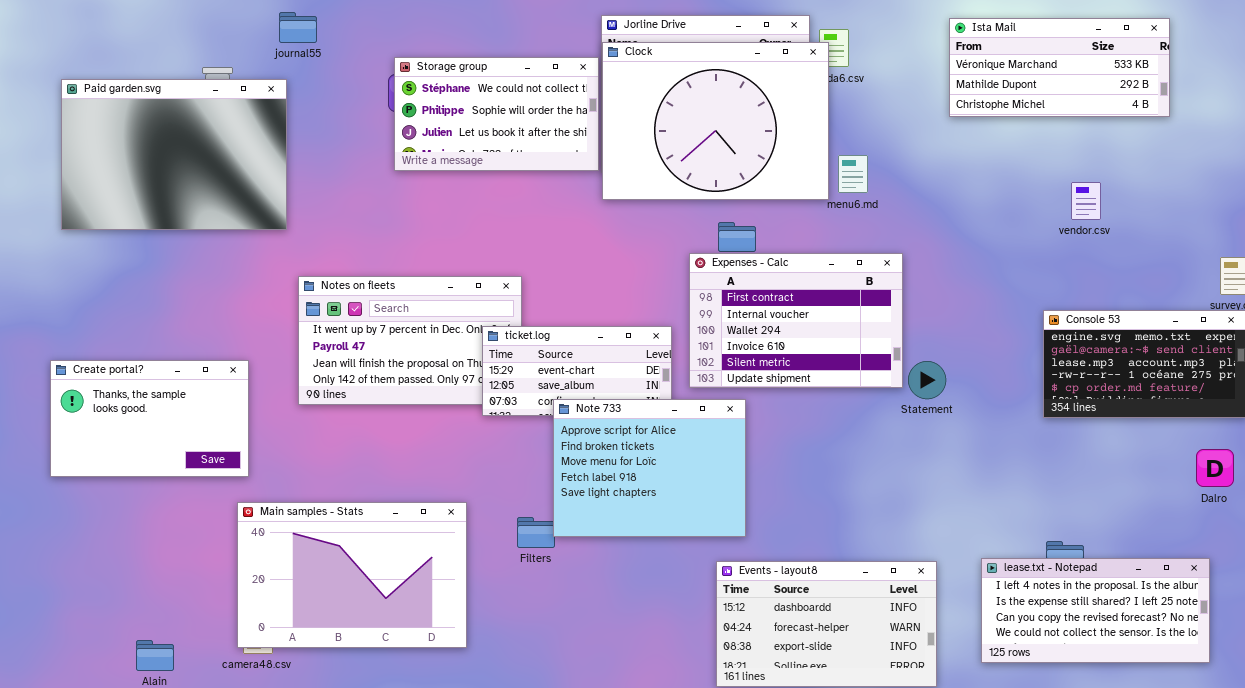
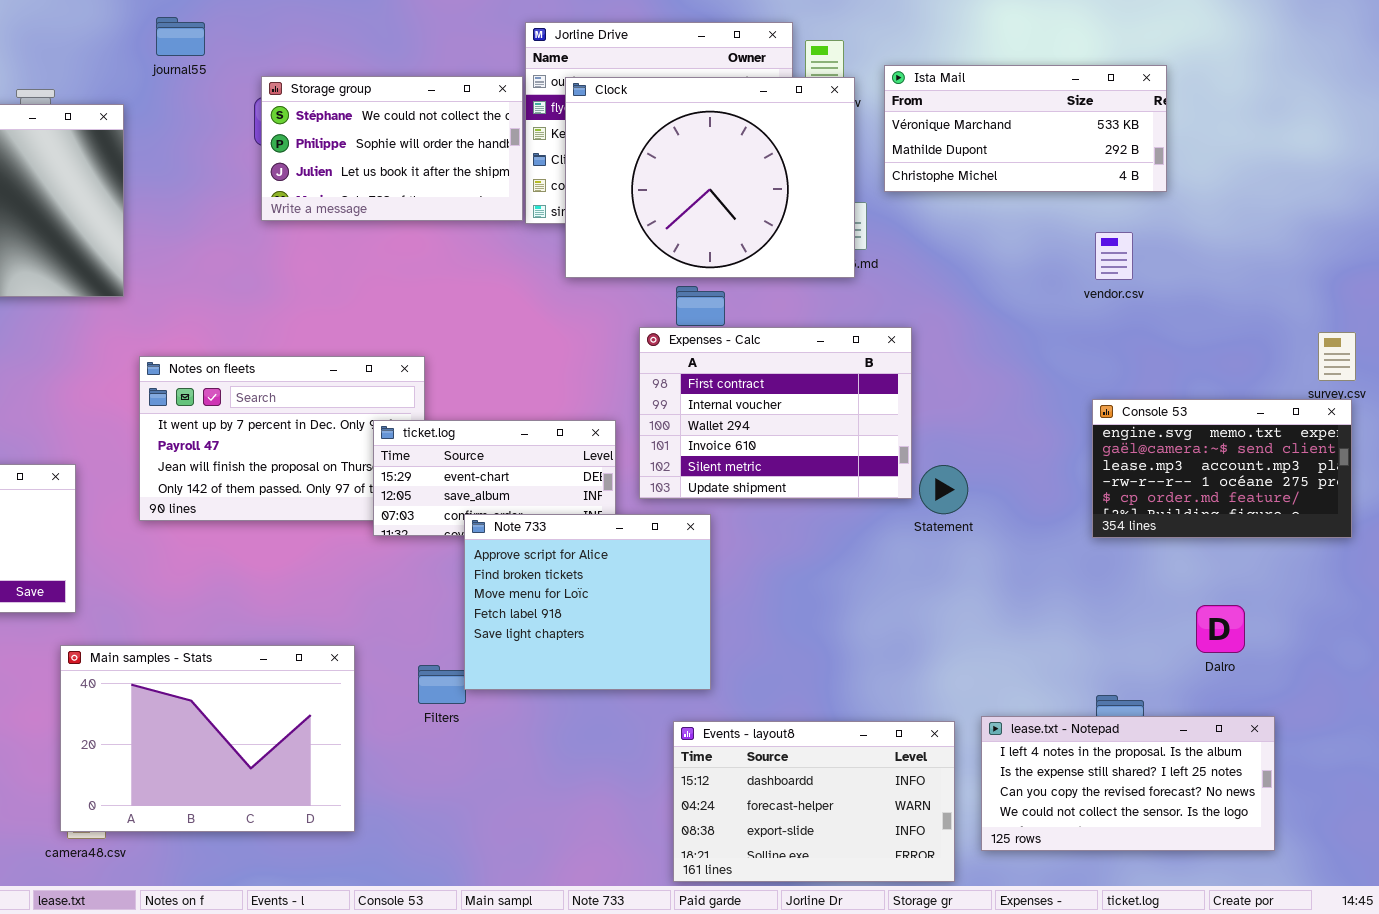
journal55: [279,12,317,43] -> [156,17,205,56], moved
Ista Mail: [949,18,1170,117] -> [884,65,1167,192], moved
Clock: [602,42,829,200] -> [565,77,855,278], moved
vendor.csv: [1071,182,1101,220] -> [1095,232,1133,280], moved
Dalro: [1196,449,1234,487] -> [1196,605,1245,653], moved
lease.txt - Notepad: [981,558,1210,663] -> [981,716,1275,851], moved

